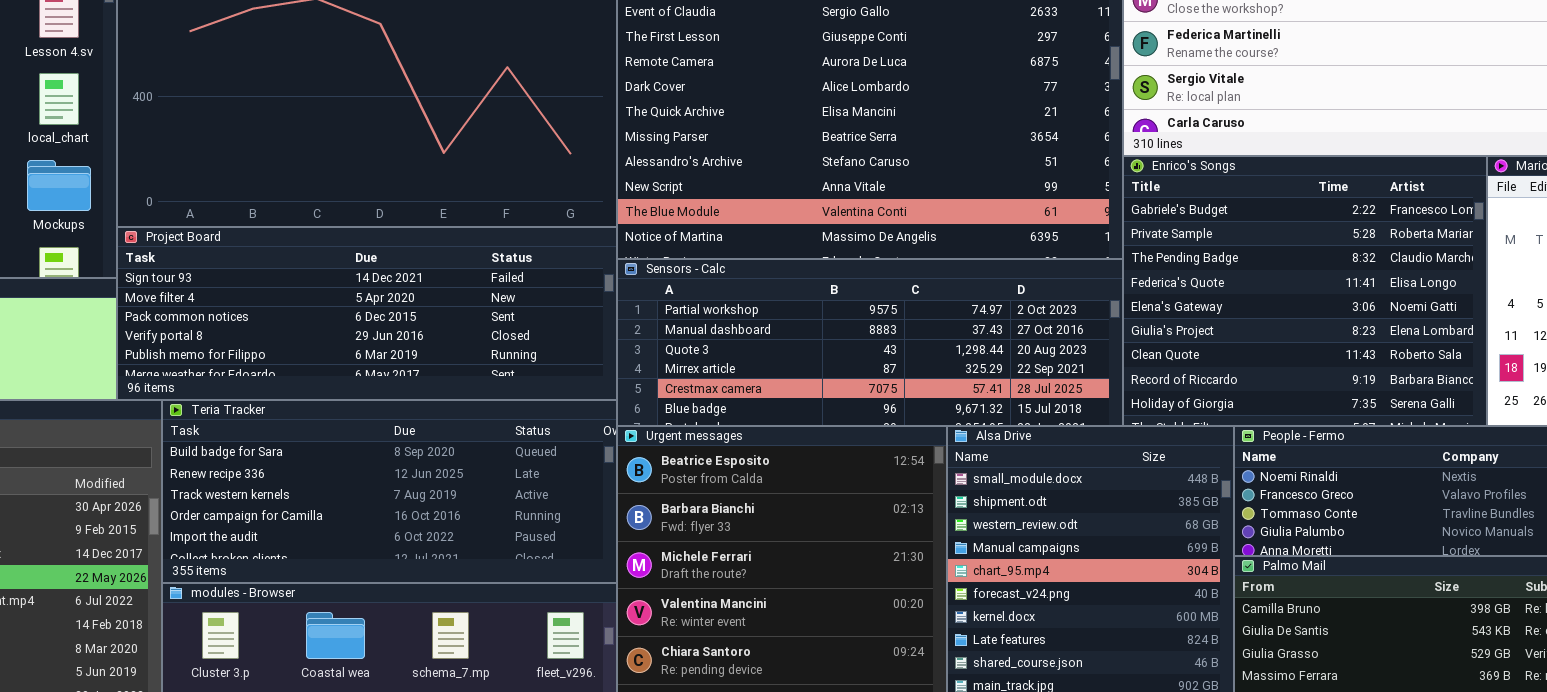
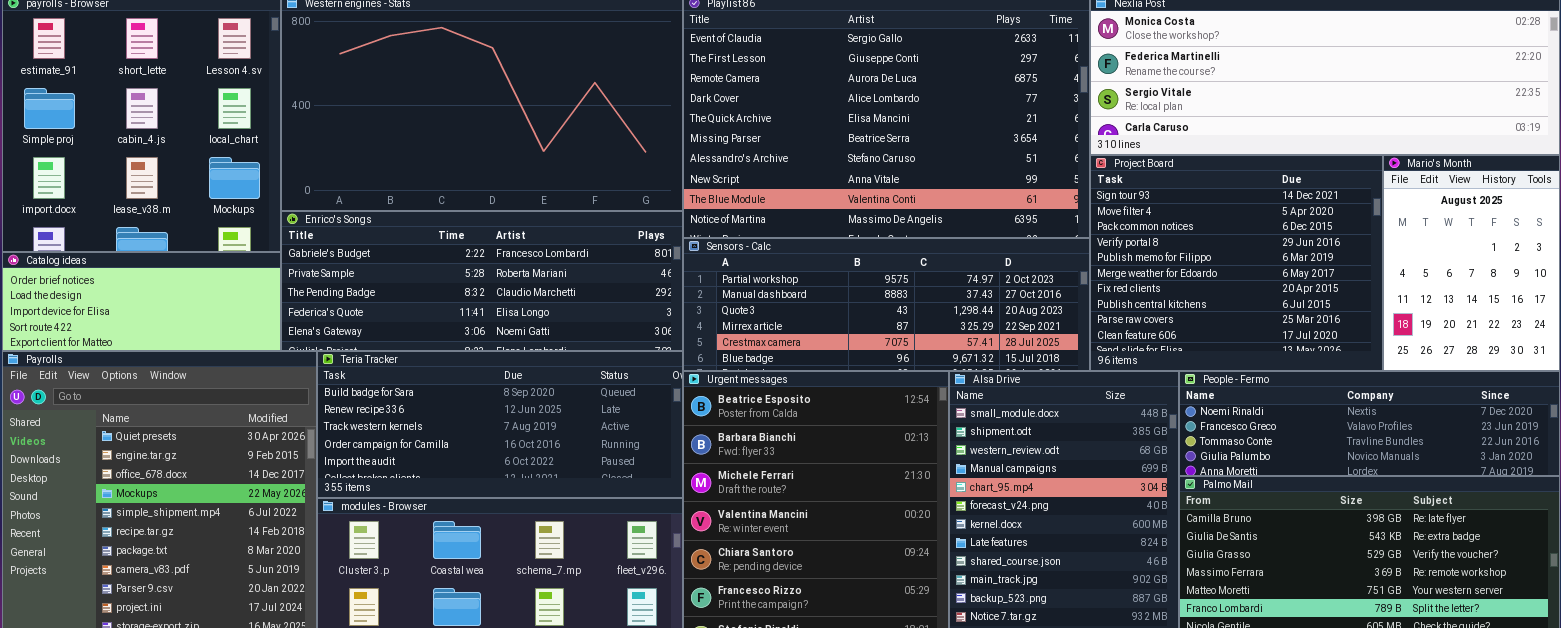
Enrico's Songs: [1123,156,1487,426] -> [281,211,683,351], moved, resized
Project Board: [117,227,617,400] -> [1090,155,1383,371], moved, resized

